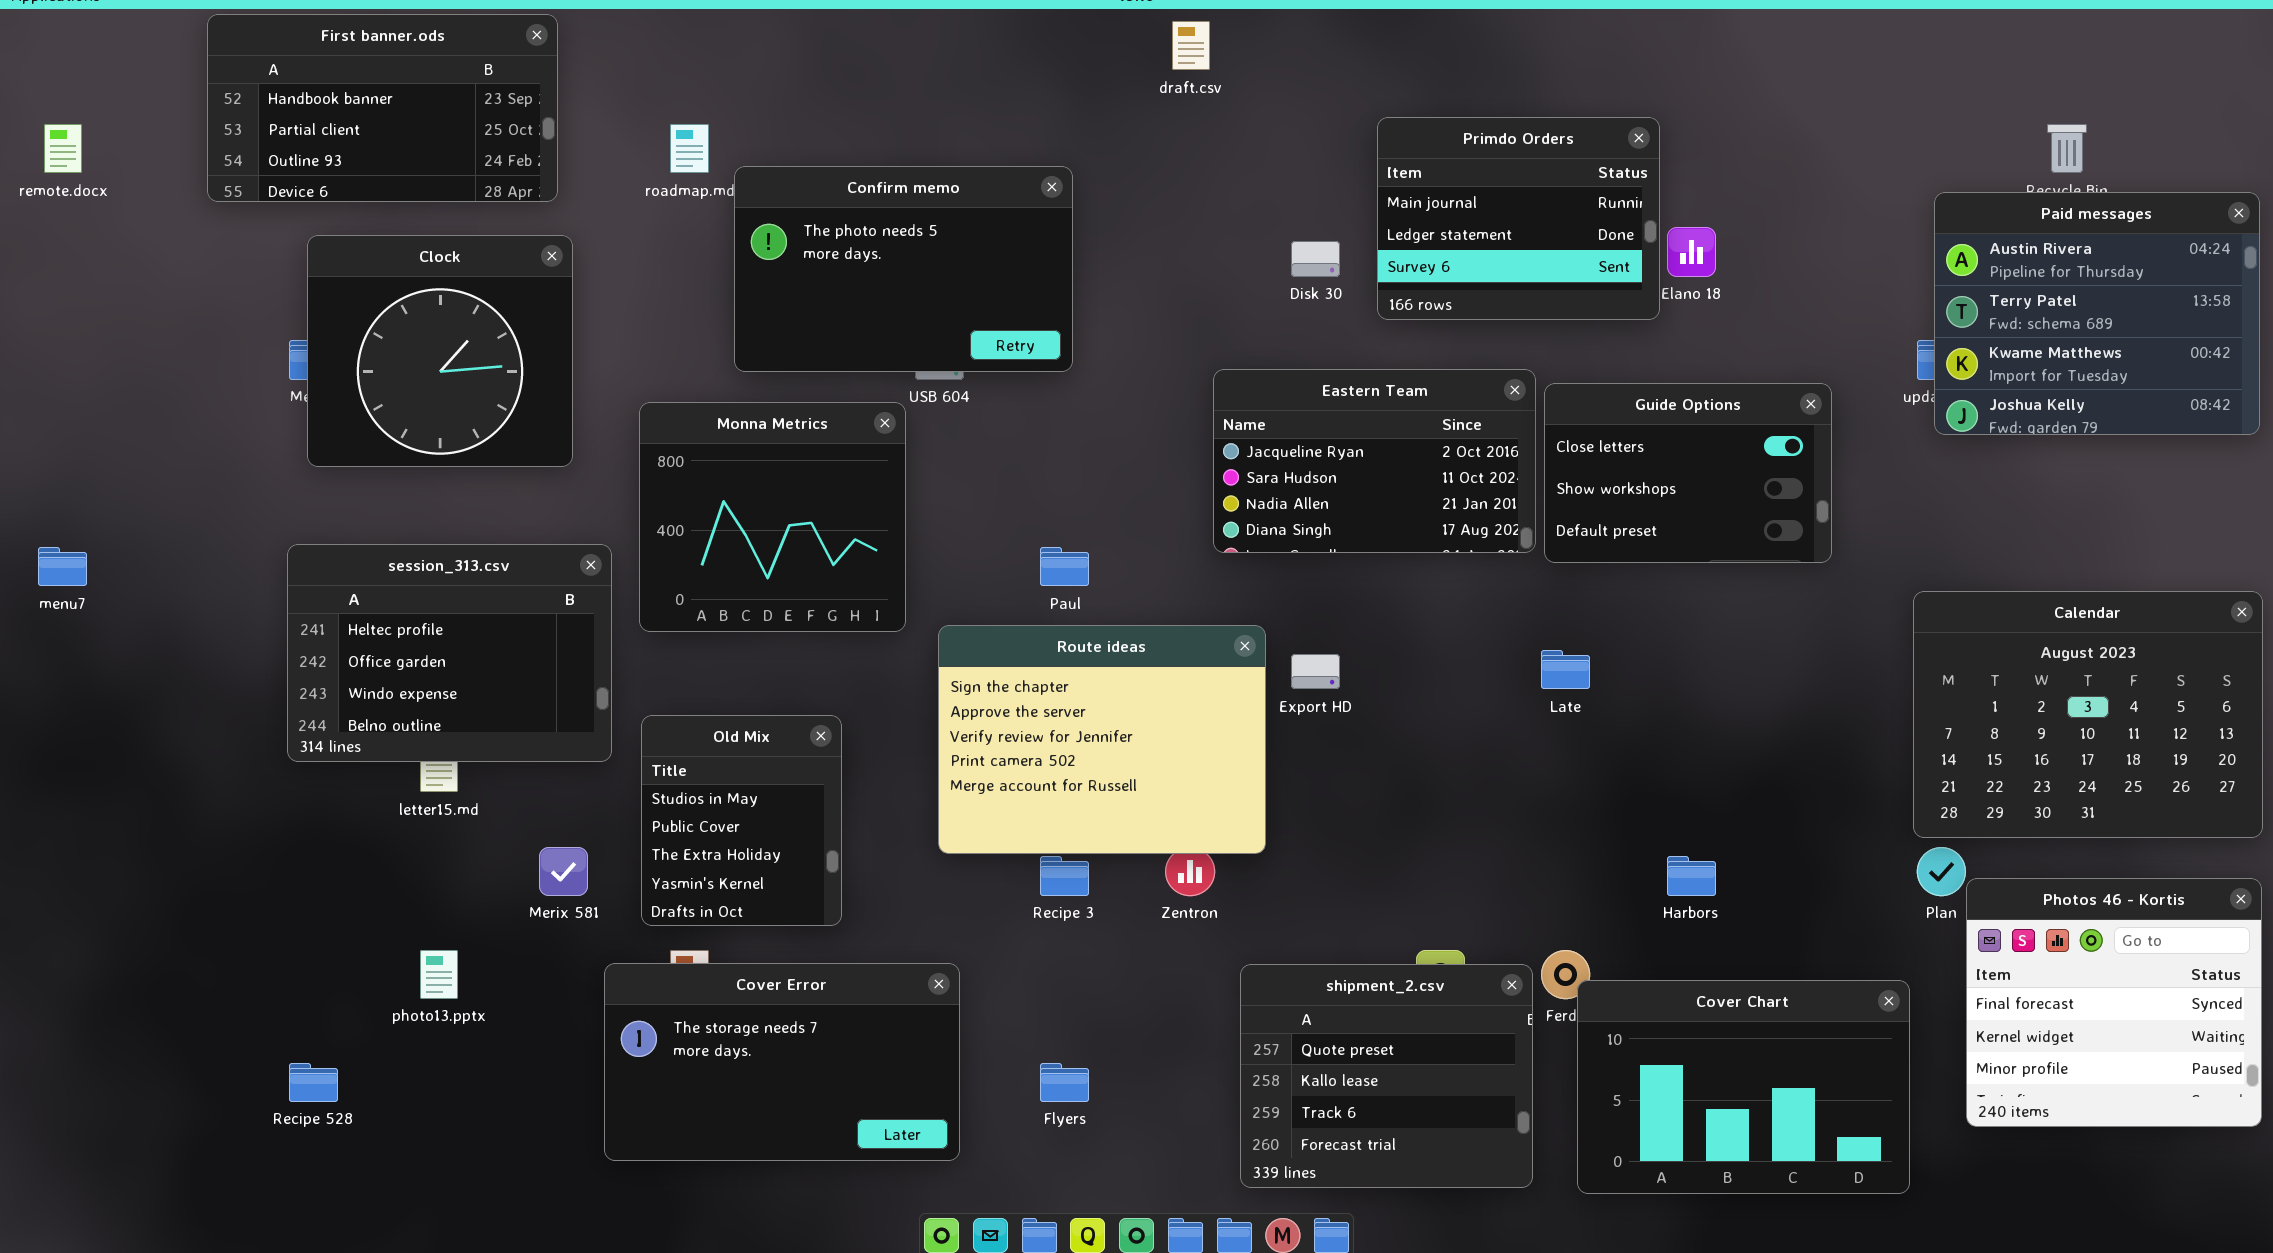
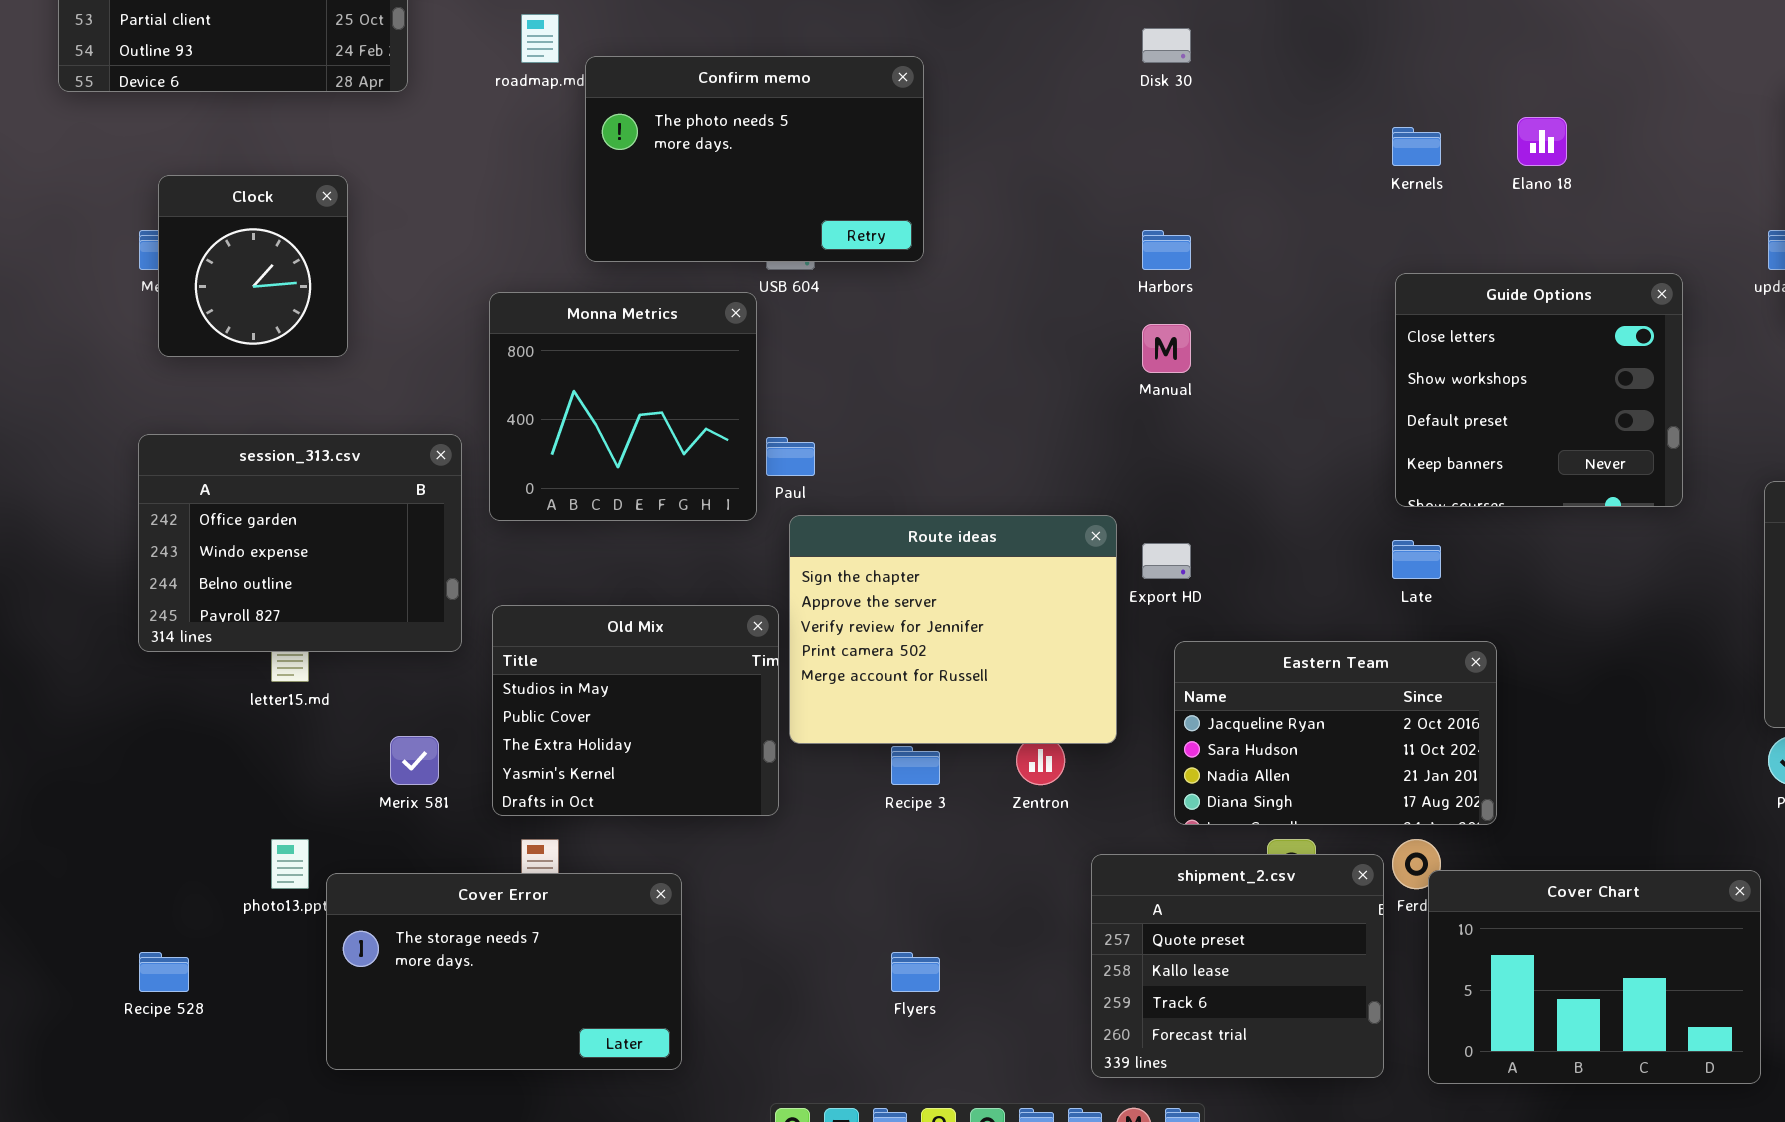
Primdo Orders: [1377,117,1660,320] -> none, closed
Clock: [307,235,573,467] -> [158,175,348,357], resized
Disk 30: [1291,241,1340,277] -> [1142,28,1191,63], moved
Eastern Team: [1213,369,1536,553] -> [1174,641,1497,825], moved
Guide Options: [1544,383,1832,563] -> [1395,273,1683,507], resized
session_313.csv: [287,544,612,762] -> [138,434,462,652], scrolled down 1 row
Paul: [1040,547,1089,586] -> [766,437,815,476], moved
Old Mix: [641,715,842,926] -> [492,605,779,816], resized
Harbors: [1667,856,1716,896] -> [1142,230,1191,270], moved
Cover Error: [604,963,960,1161] -> [326,873,682,1070], moved

